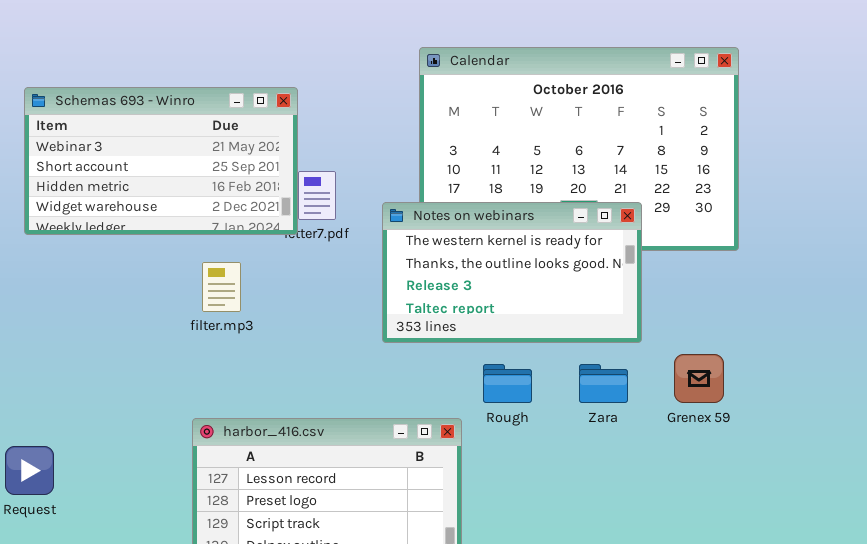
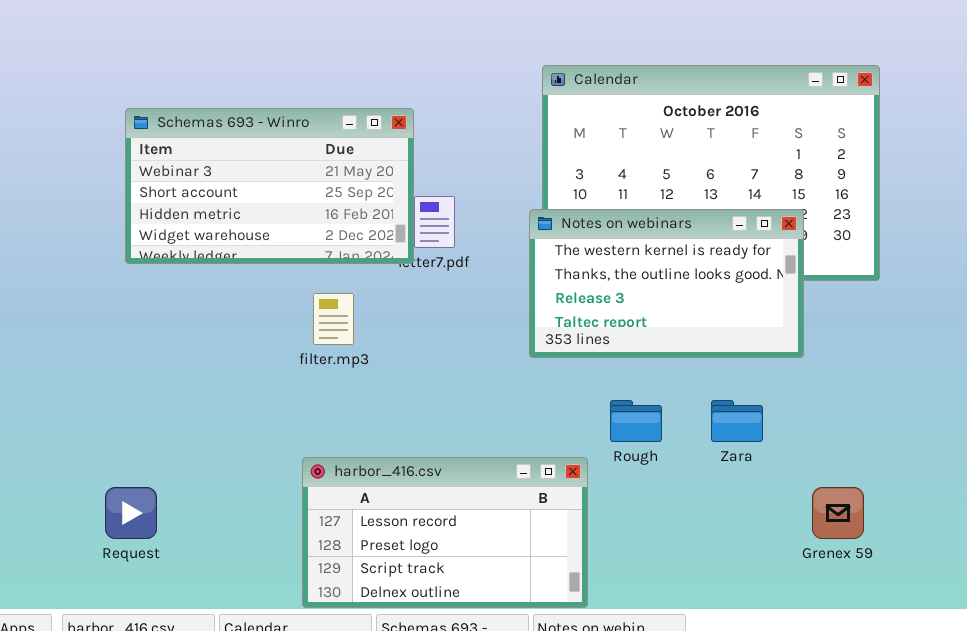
Notes on webinars: [382,202,642,343] -> [529,209,804,358], moved
Grenex 59: [674,354,724,403] -> [812,487,864,539], moved

